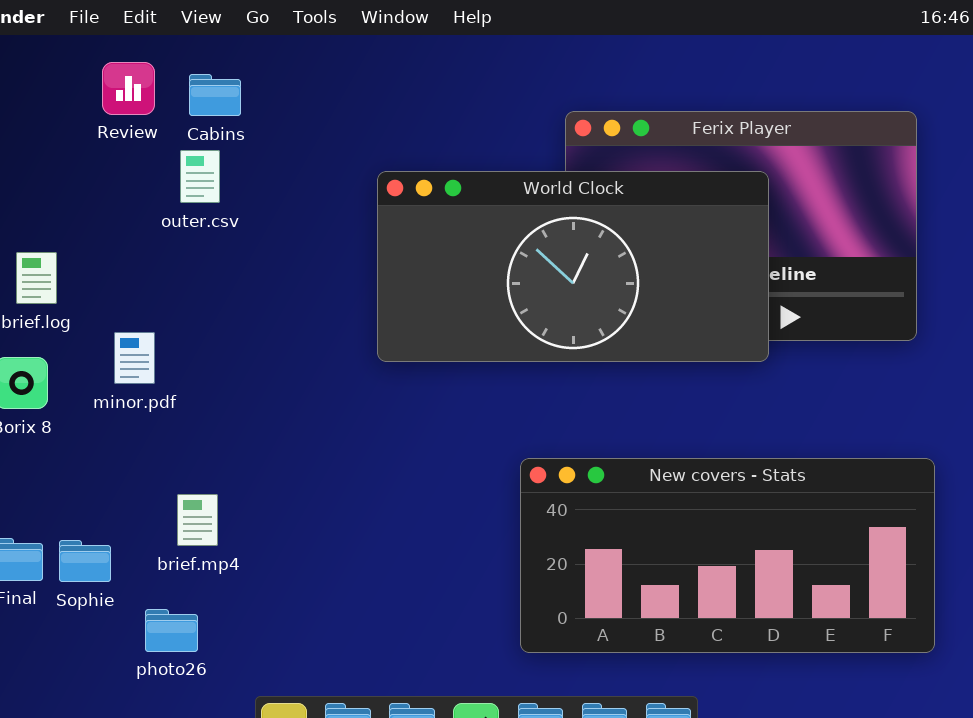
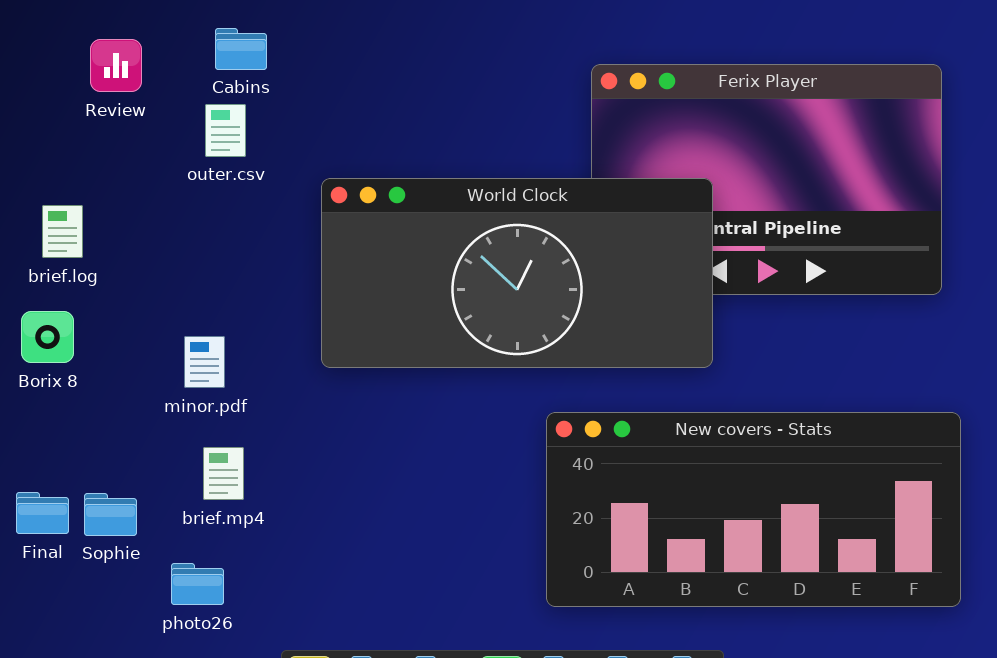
Review: [102,62,155,115] -> [90,39,142,92], moved
World Clock: [377,171,769,362] -> [321,178,713,368], moved
minor.pdf: [114,332,155,384] -> [184,336,225,388], moved

